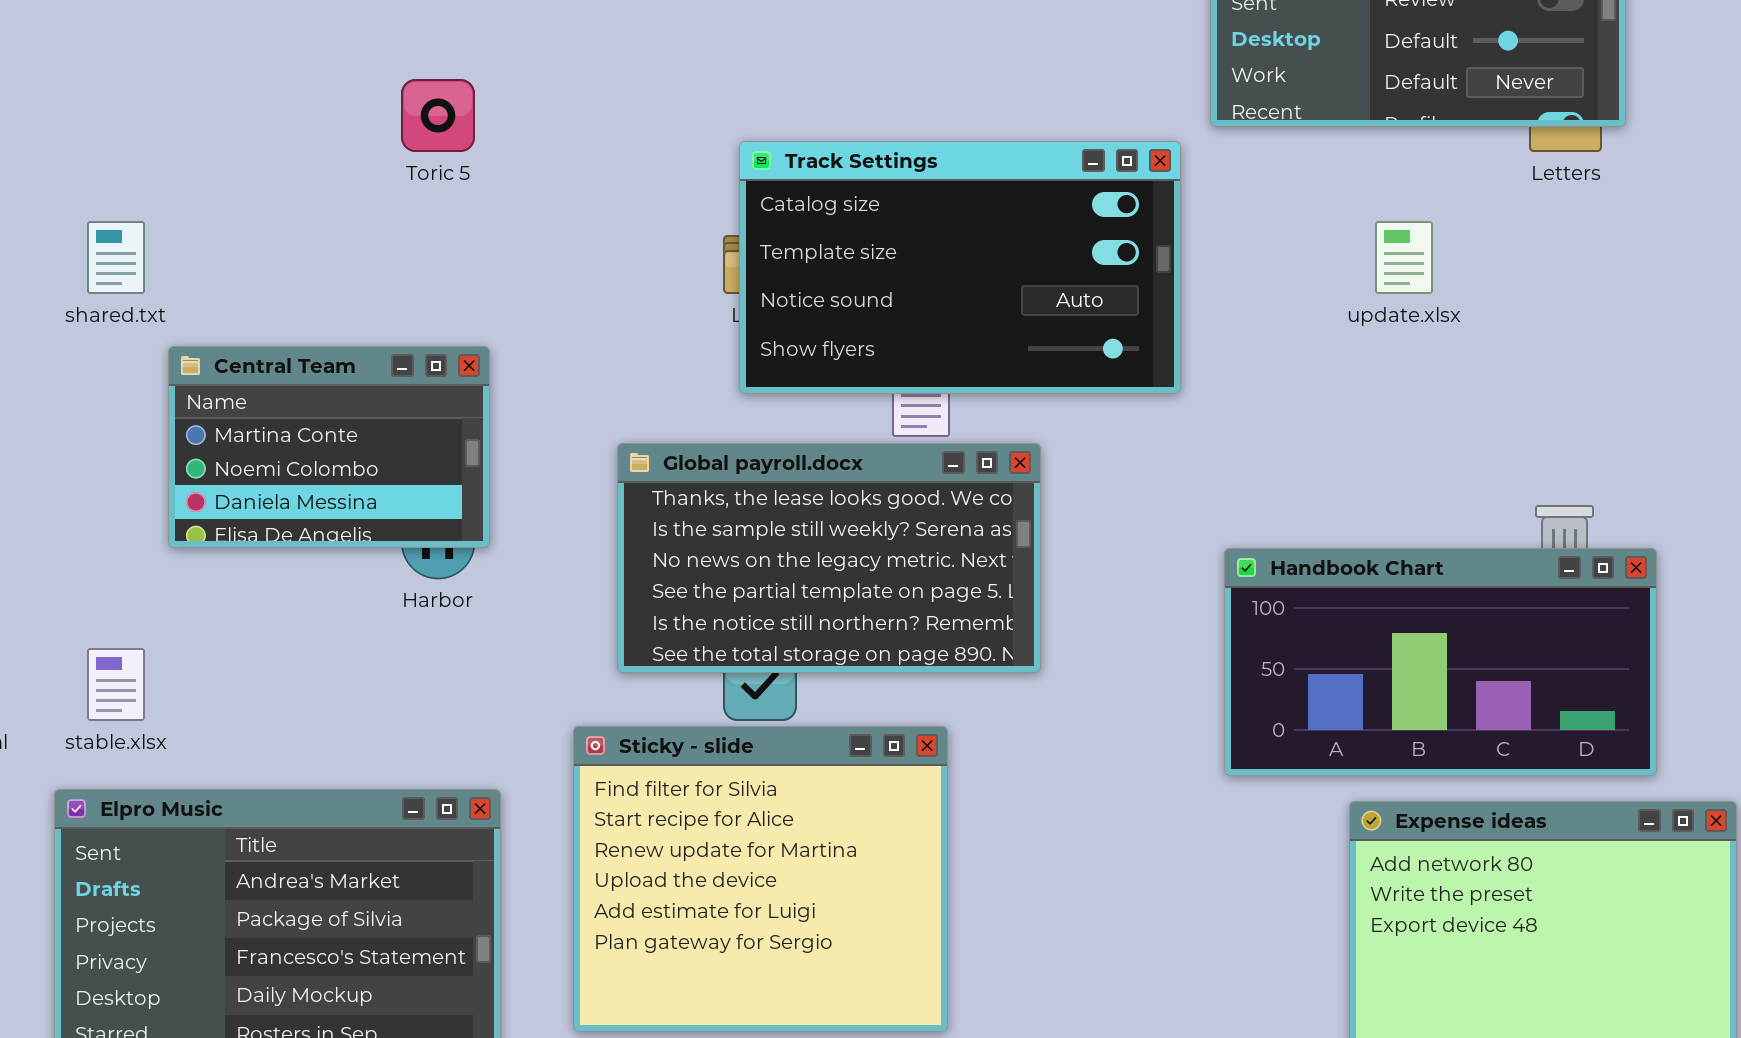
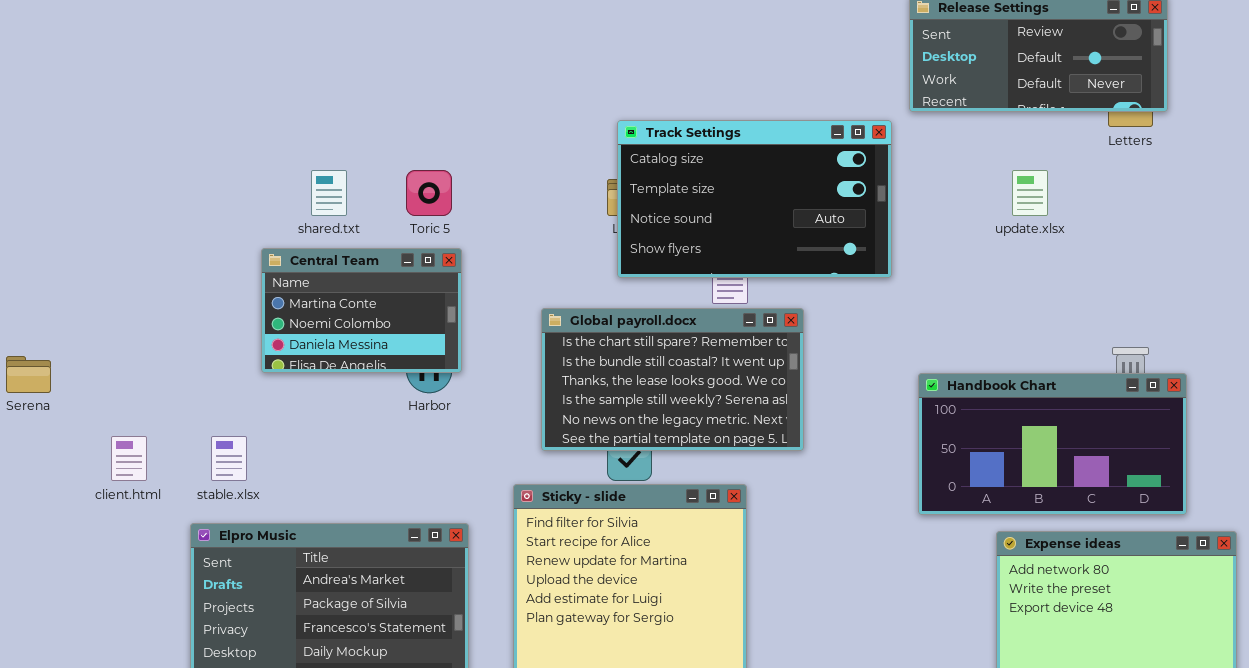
Toric 5: [401,79,475,152] -> [406,170,452,216], moved
shared.txt: [87,221,145,294] -> [311,170,347,216], moved
Global payroll.docx: [617,443,1041,673] -> [541,308,804,451], scrolled up 2 rows

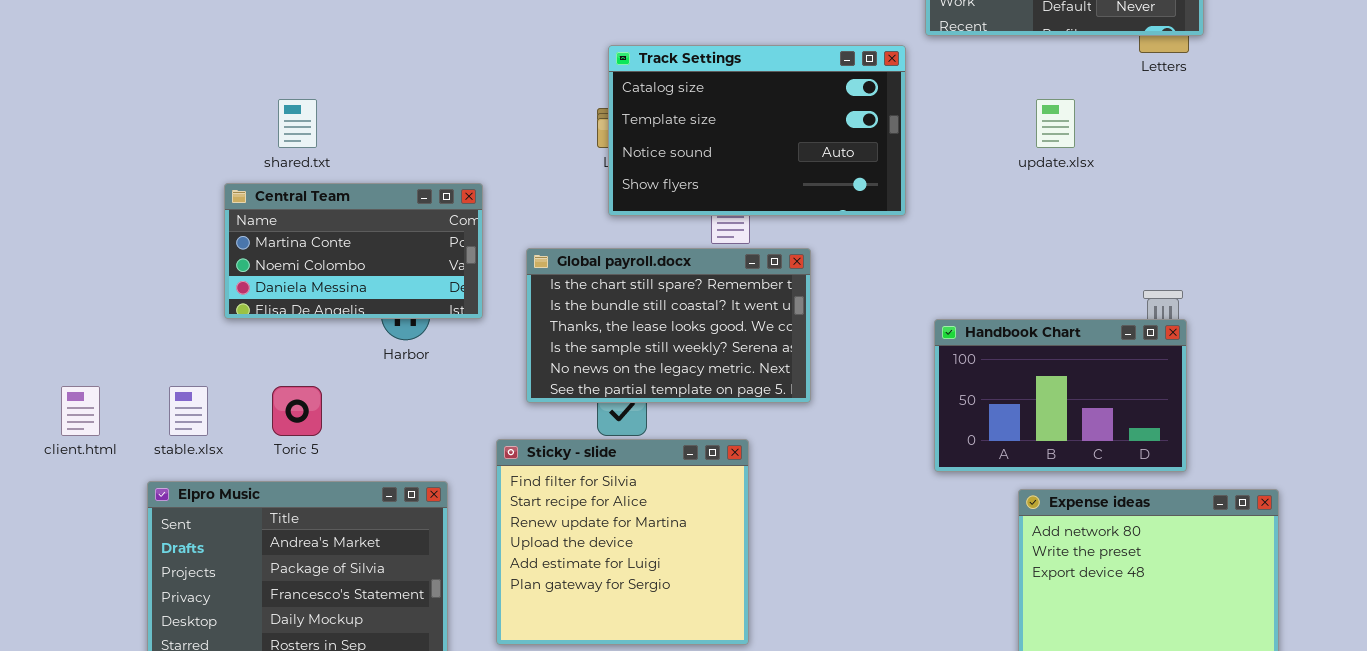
Toric 5: [406,170,452,216] -> [272,386,322,436], moved
Central Team: [261,248,462,373] -> [224,183,483,319], resized
Handbook Chart: [918,373,1187,515] -> [934,319,1187,472], resized

